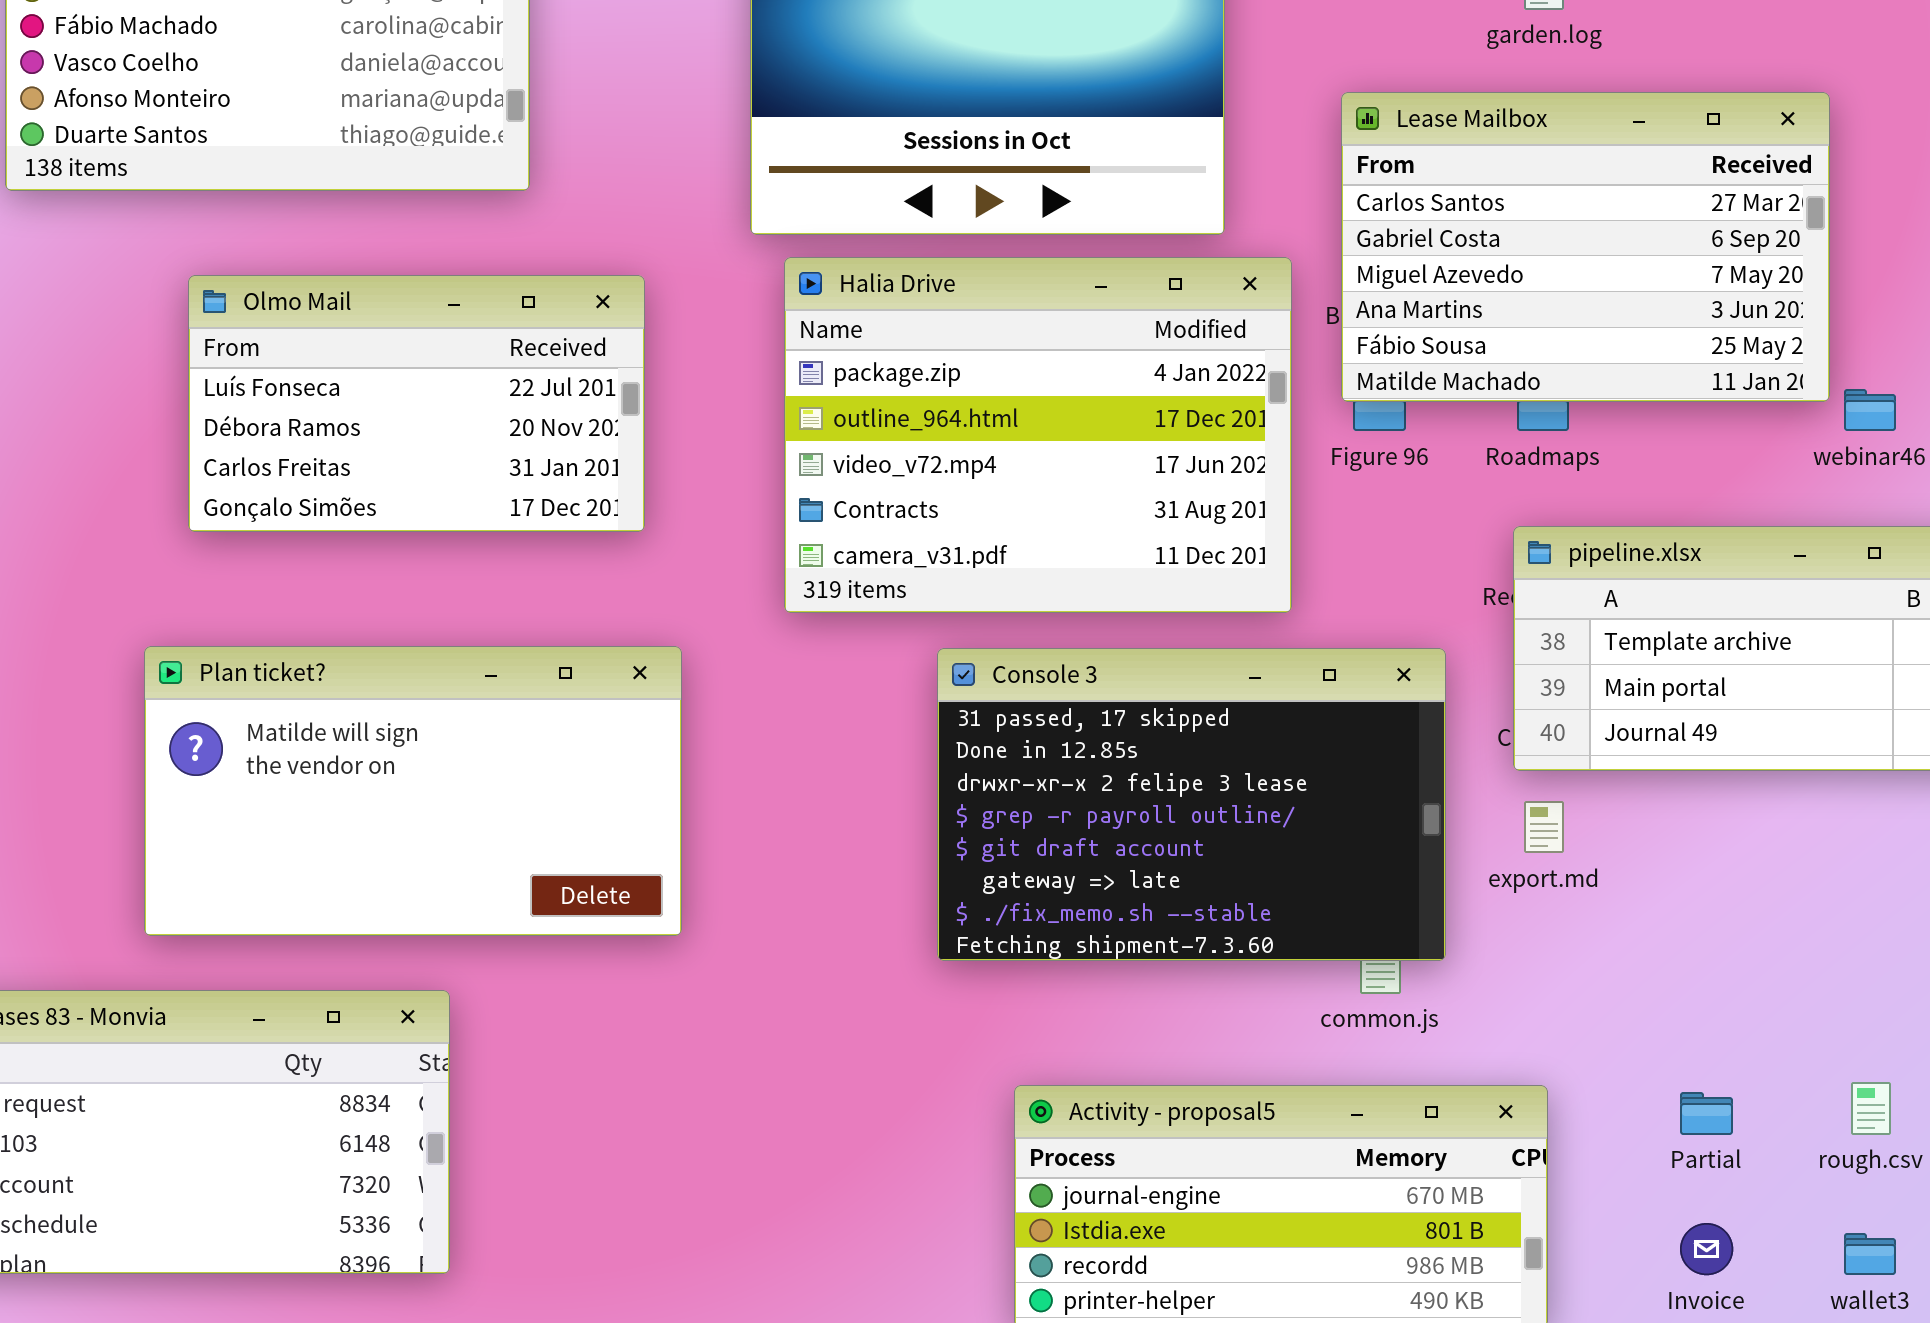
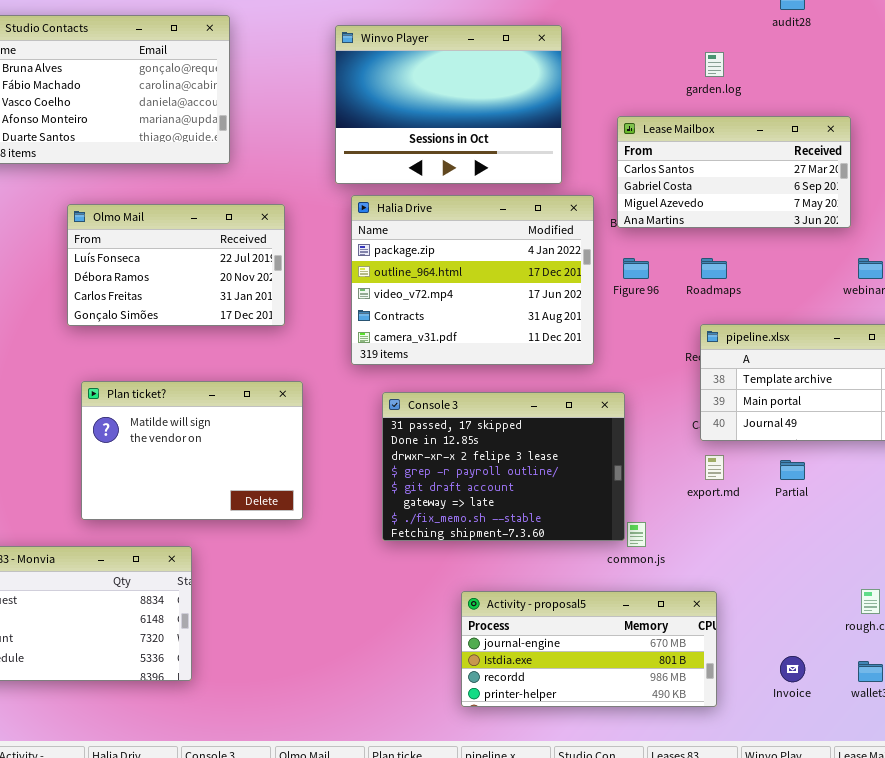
Lease Mailbox: [1341,92,1830,402] -> [617,116,851,228], resized
Plan ticket?: [144,646,682,936] -> [81,381,303,520], resized
Console 3: [937,648,1446,961] -> [382,392,625,541], moved
Partial: [1680,1092,1733,1135] -> [780,460,805,480], moved

